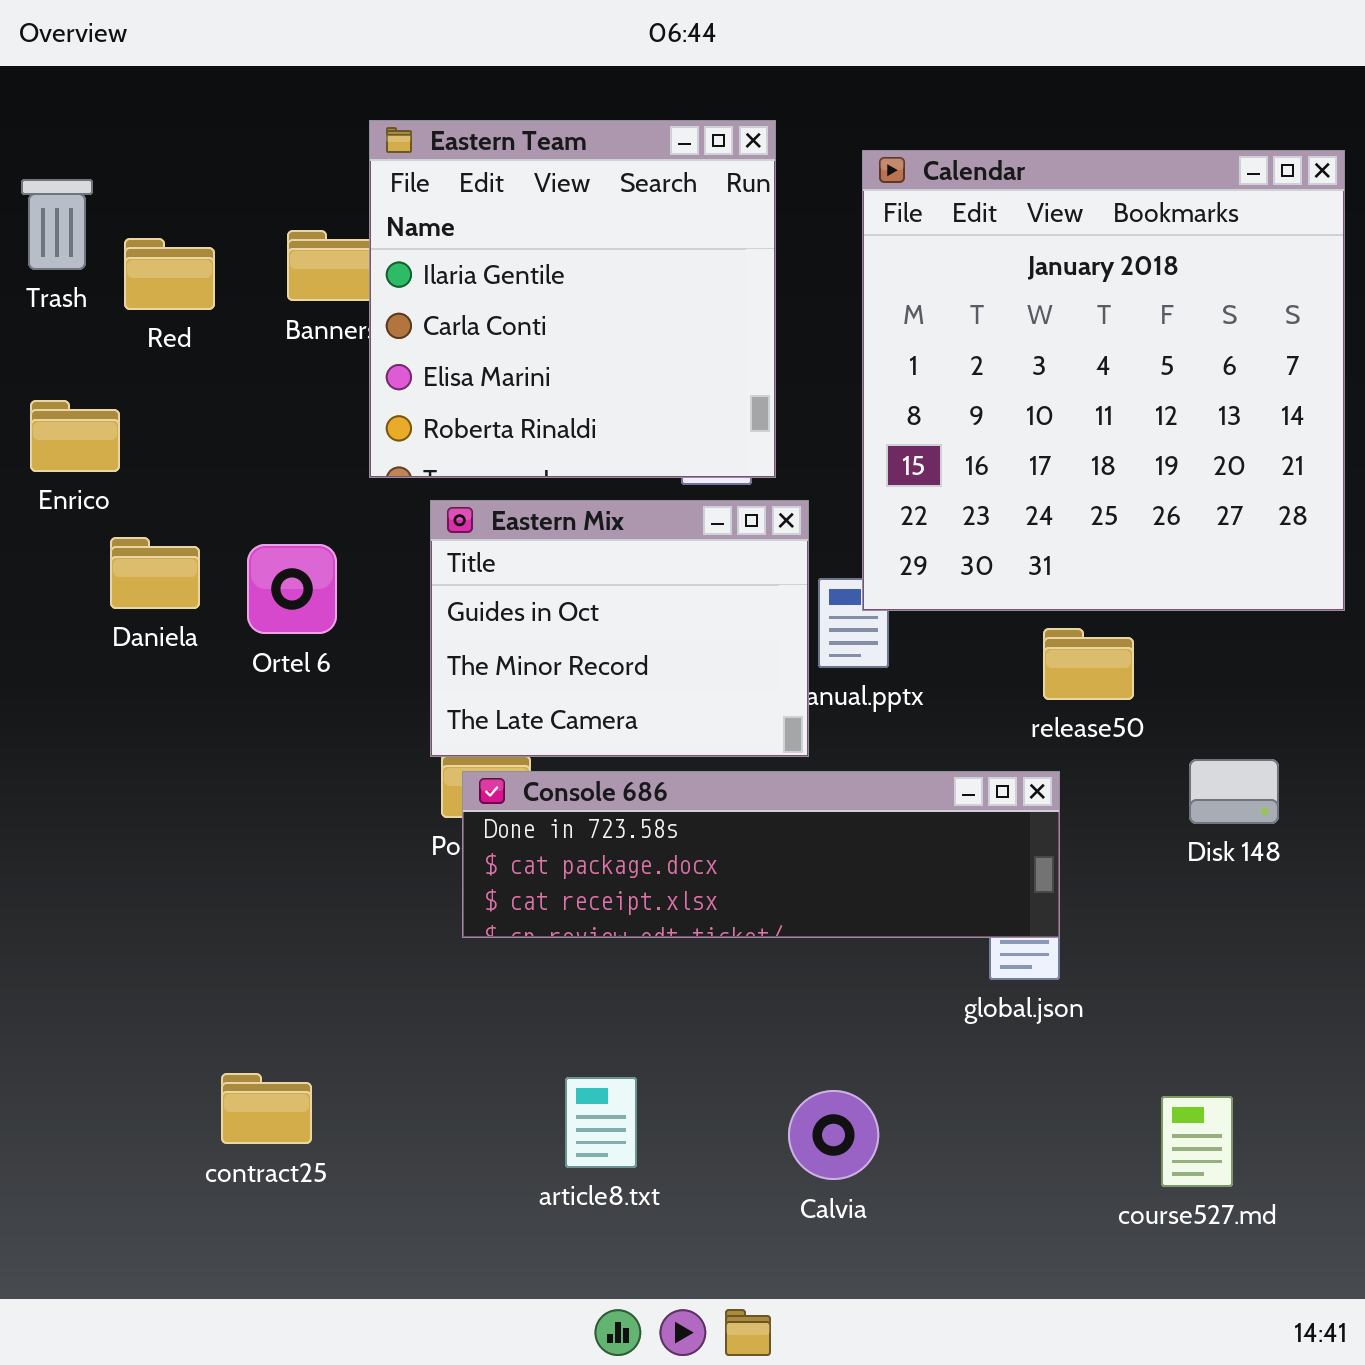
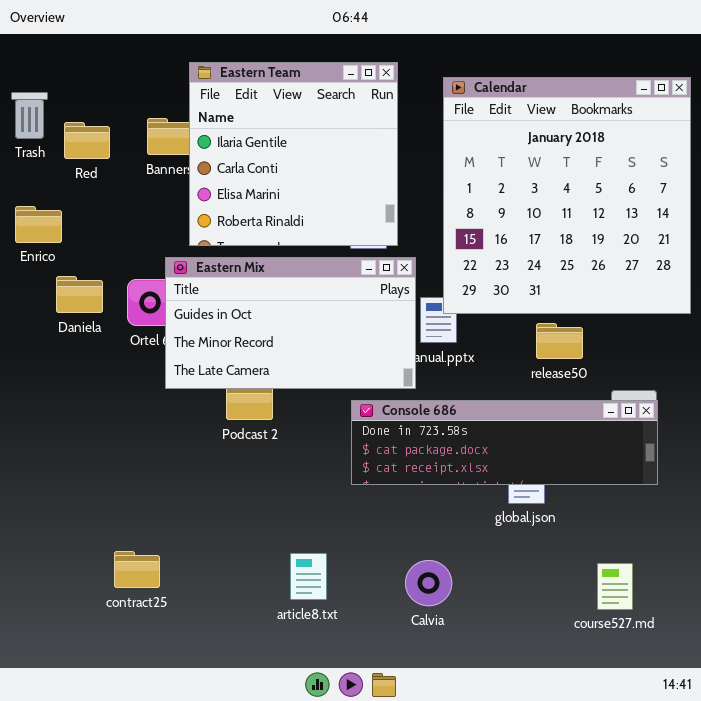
Eastern Mix: [430,500,809,757] -> [165,257,416,389], resized
Console 686: [462,771,1060,938] -> [351,400,658,485], moved

